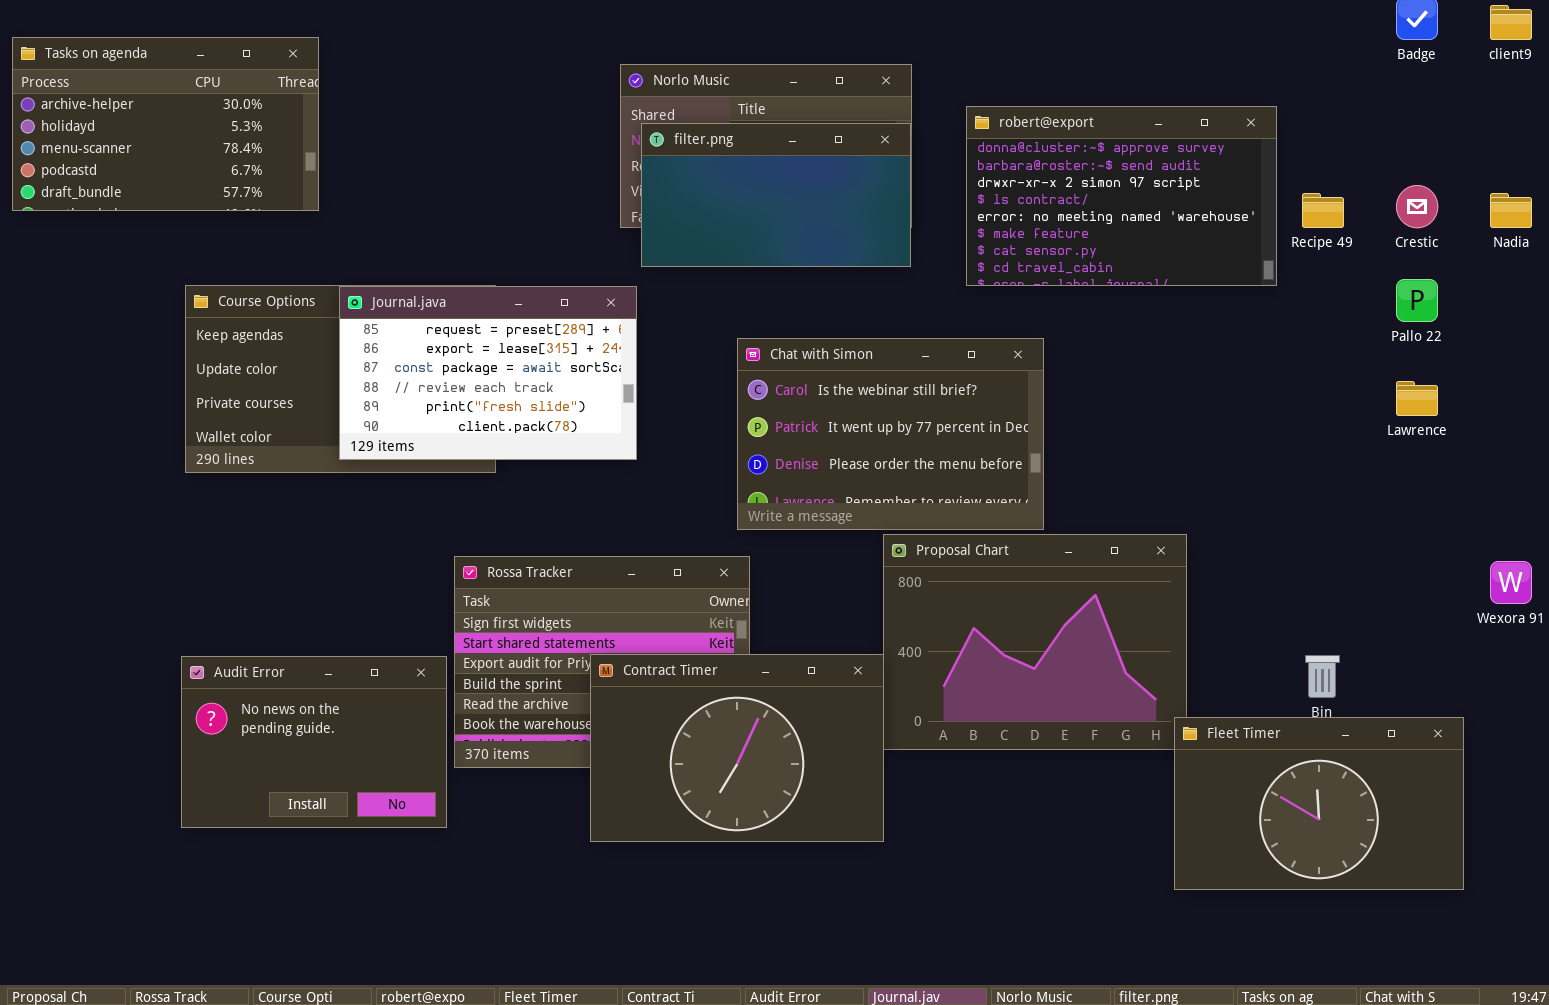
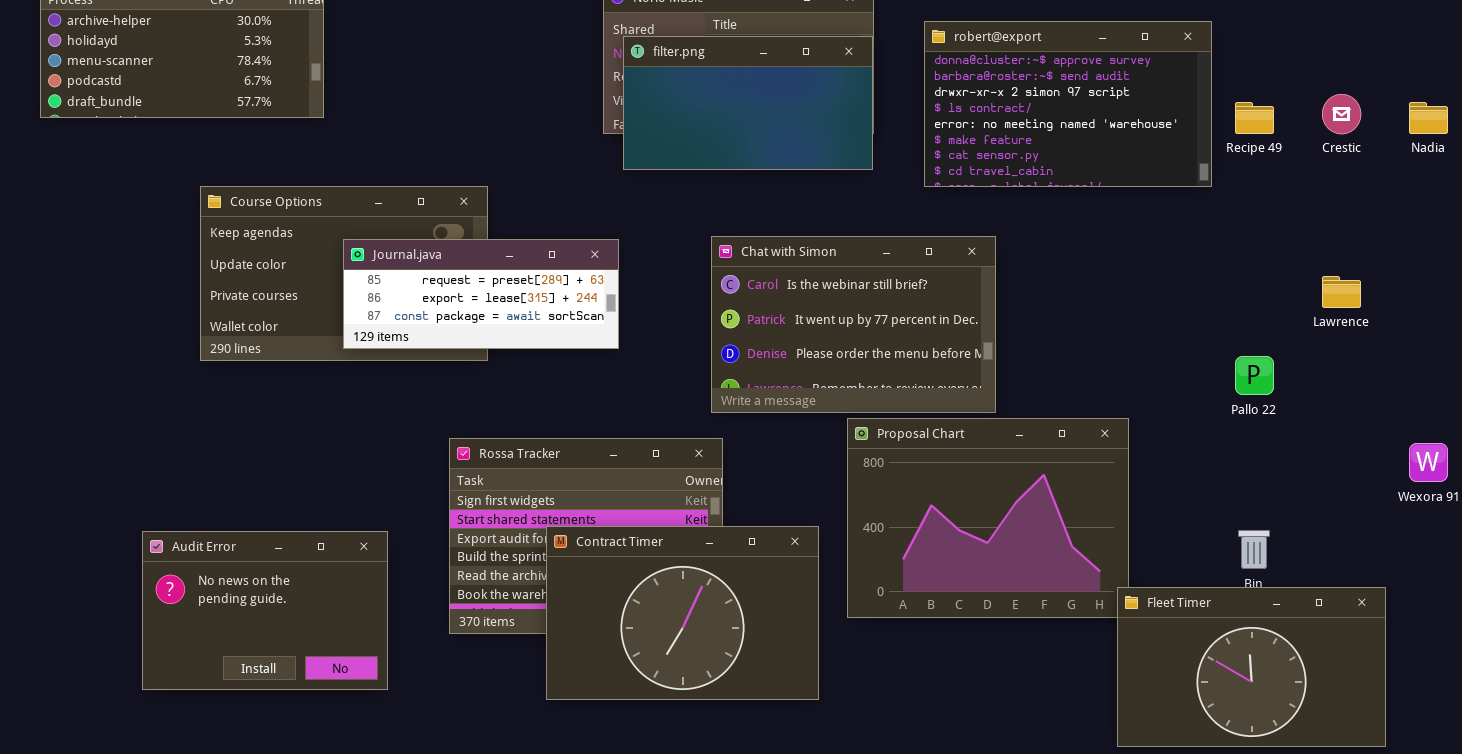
Pallo 22: [1396,279,1438,322] -> [1235,356,1274,395], moved
Journal.java: [339,286,637,460] -> [343,239,619,349], resized
Contract Timer: [590,654,884,842] -> [546,526,819,700], moved
Audit Error: [181,656,447,828] -> [142,531,388,690], moved

